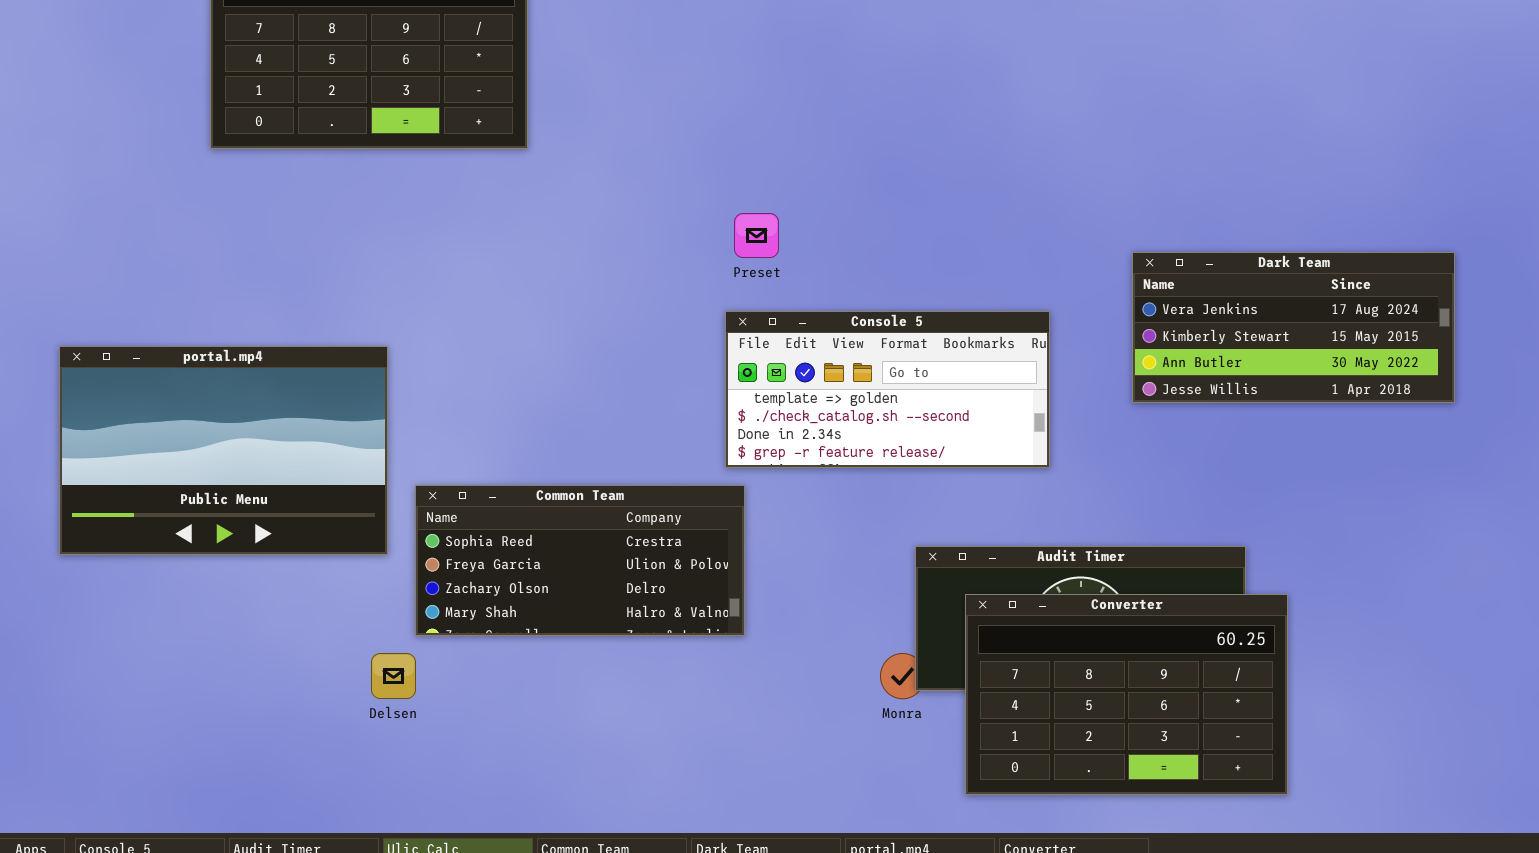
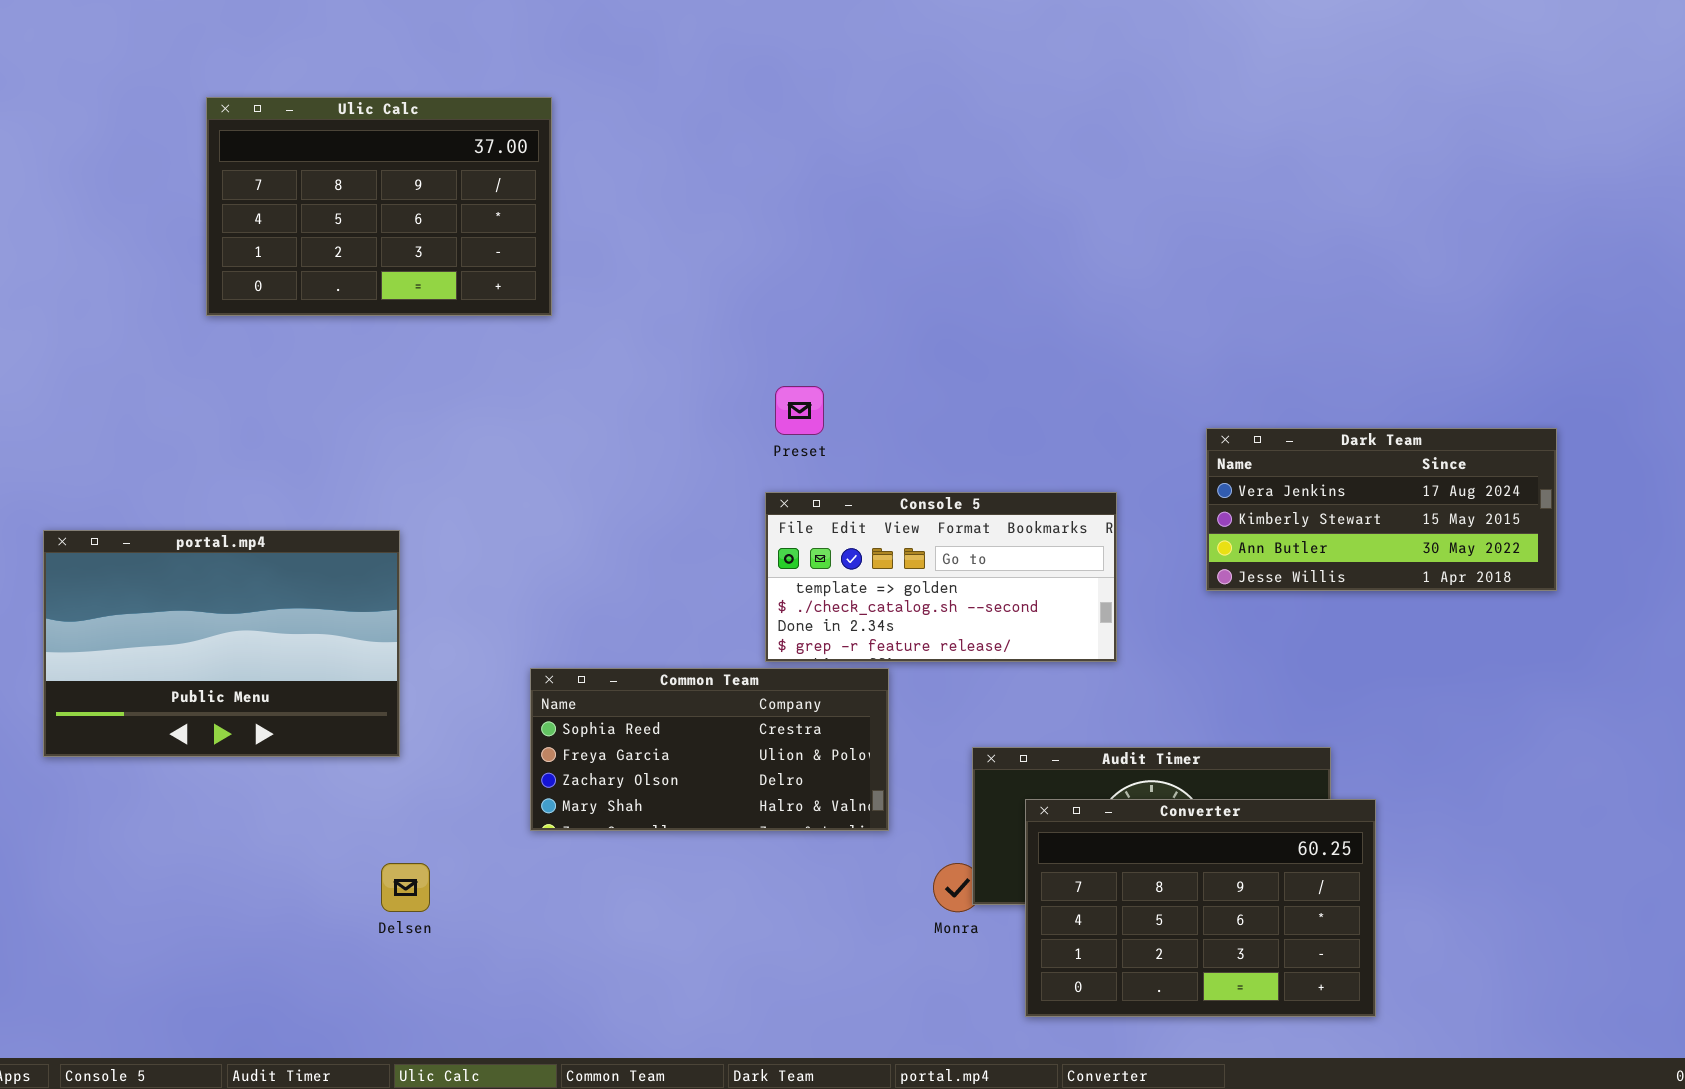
Common Team: [415,485,745,636] -> [530,668,889,831], moved

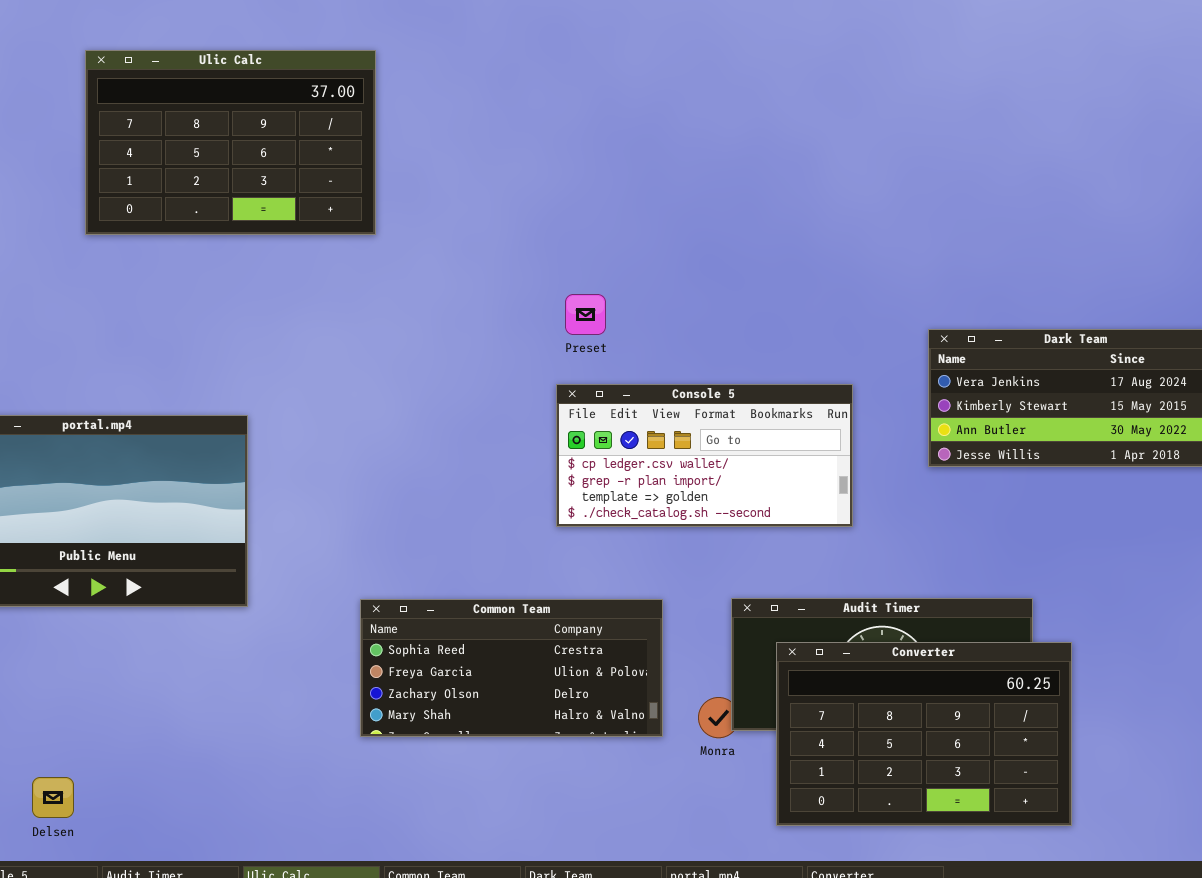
Console 5: [765,492,1117,662] -> [556,384,853,527], scrolled up 2 rows
Common Team: [530,668,889,831] -> [360,599,663,737], moved
Delsen: [381,863,430,912] -> [32,777,74,818], moved

